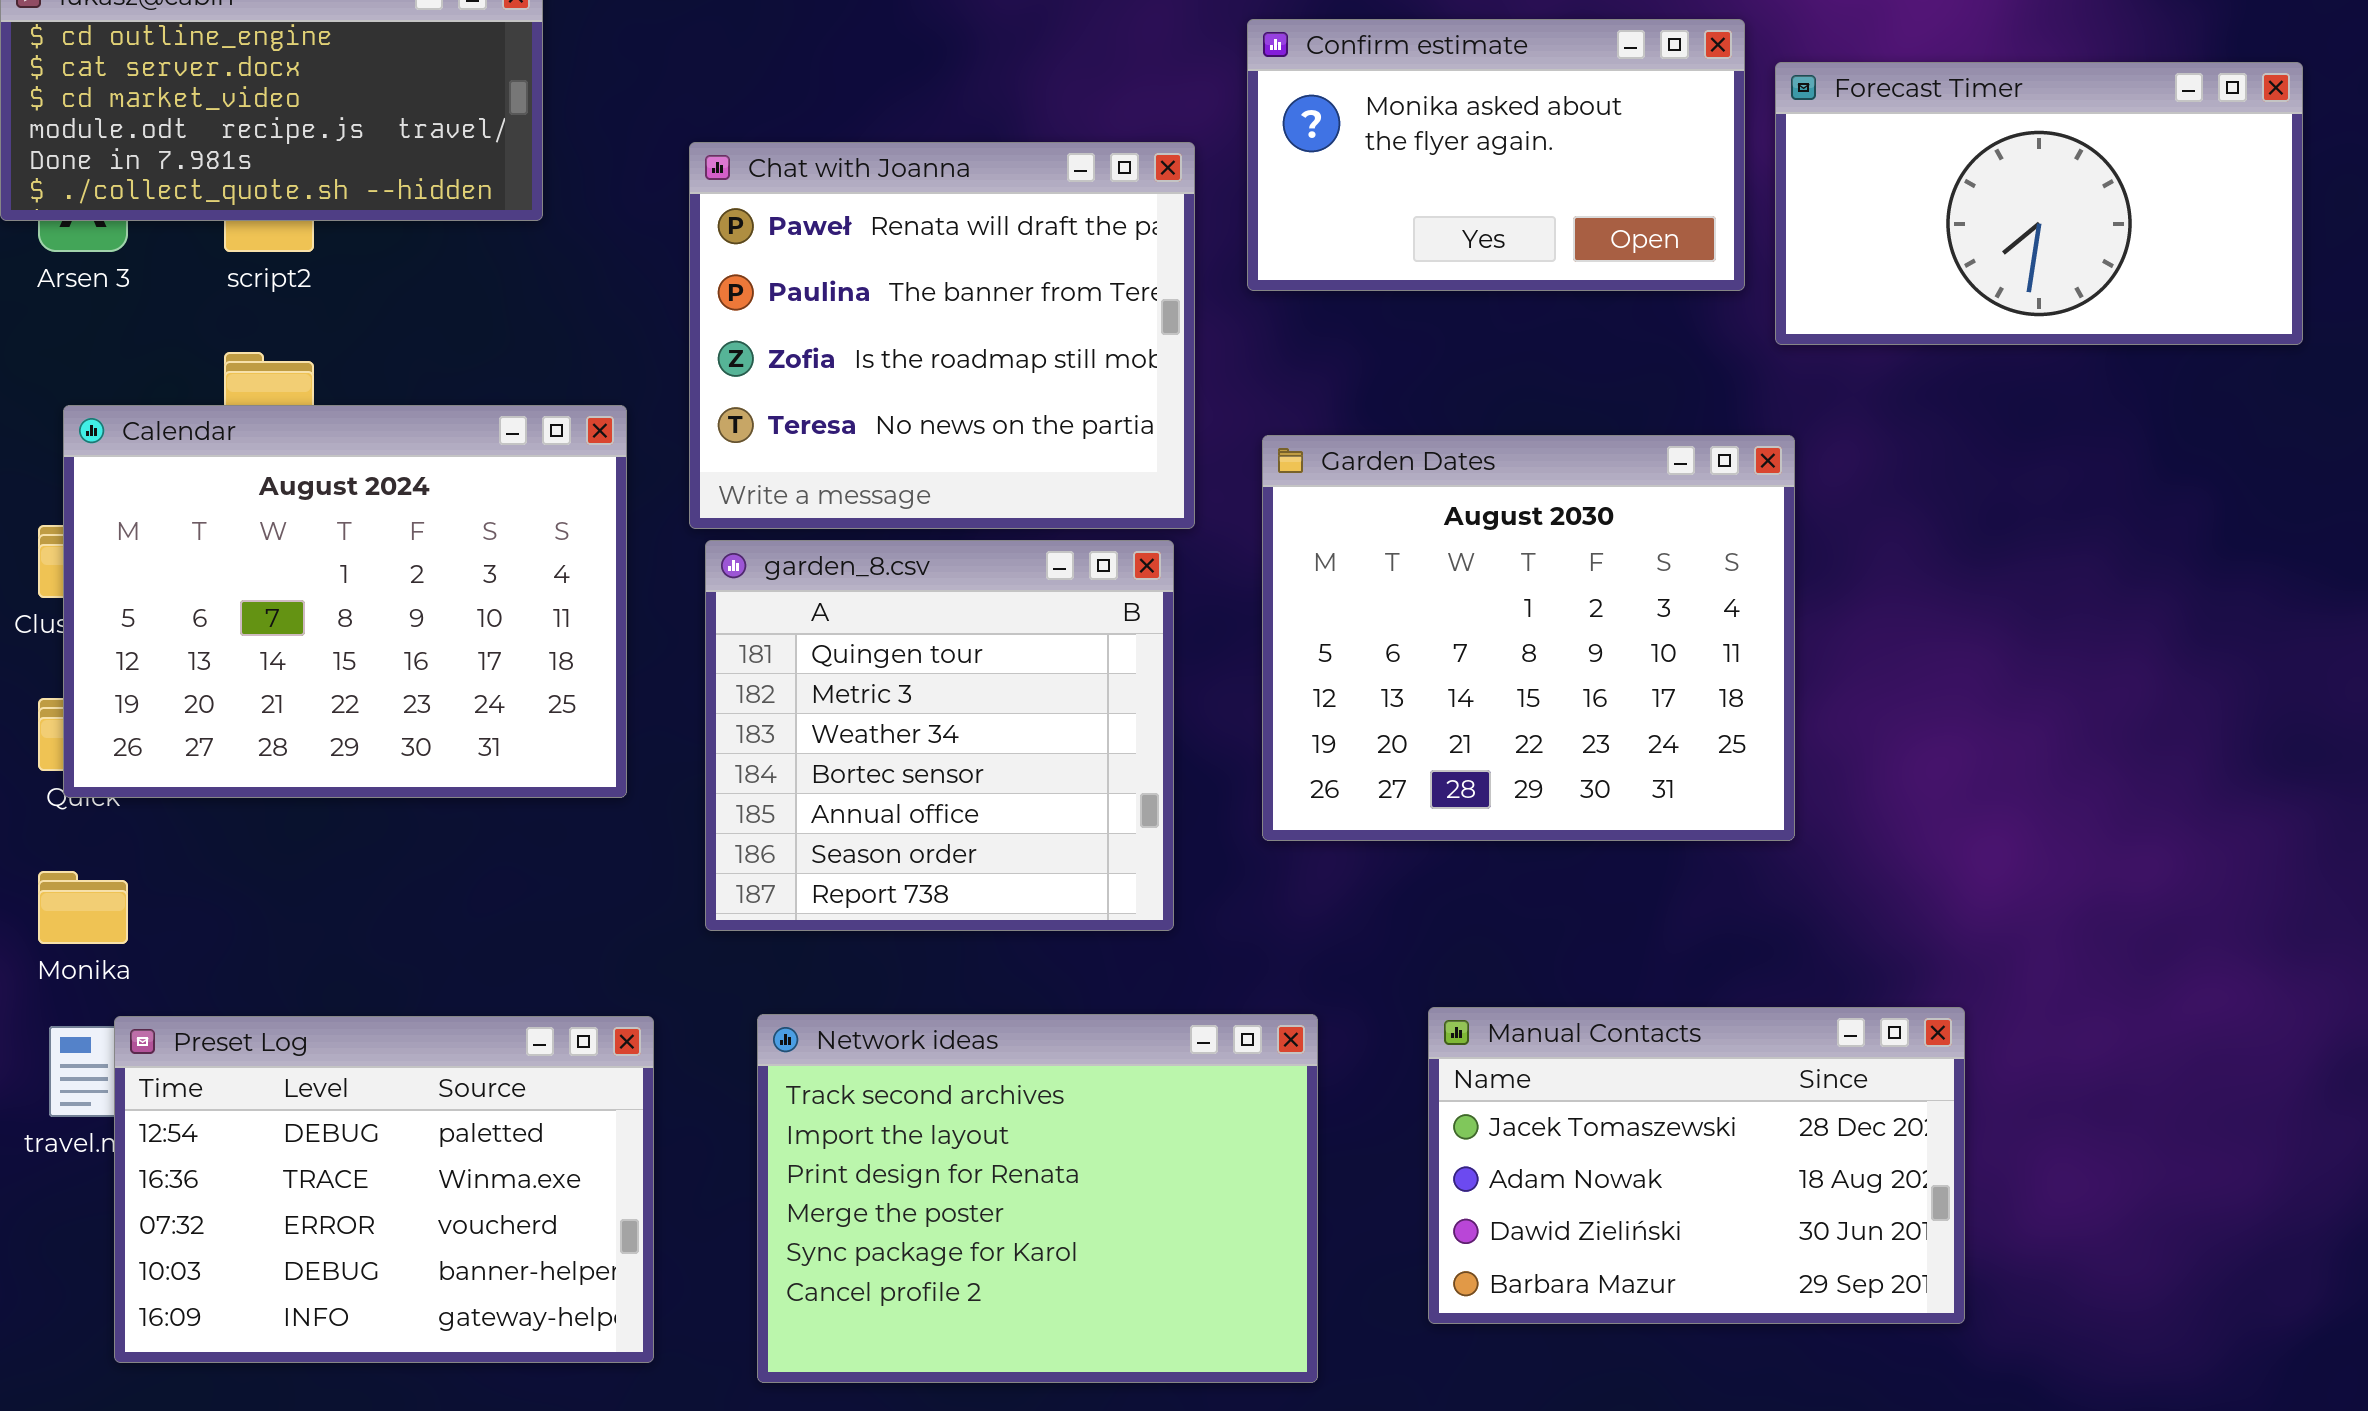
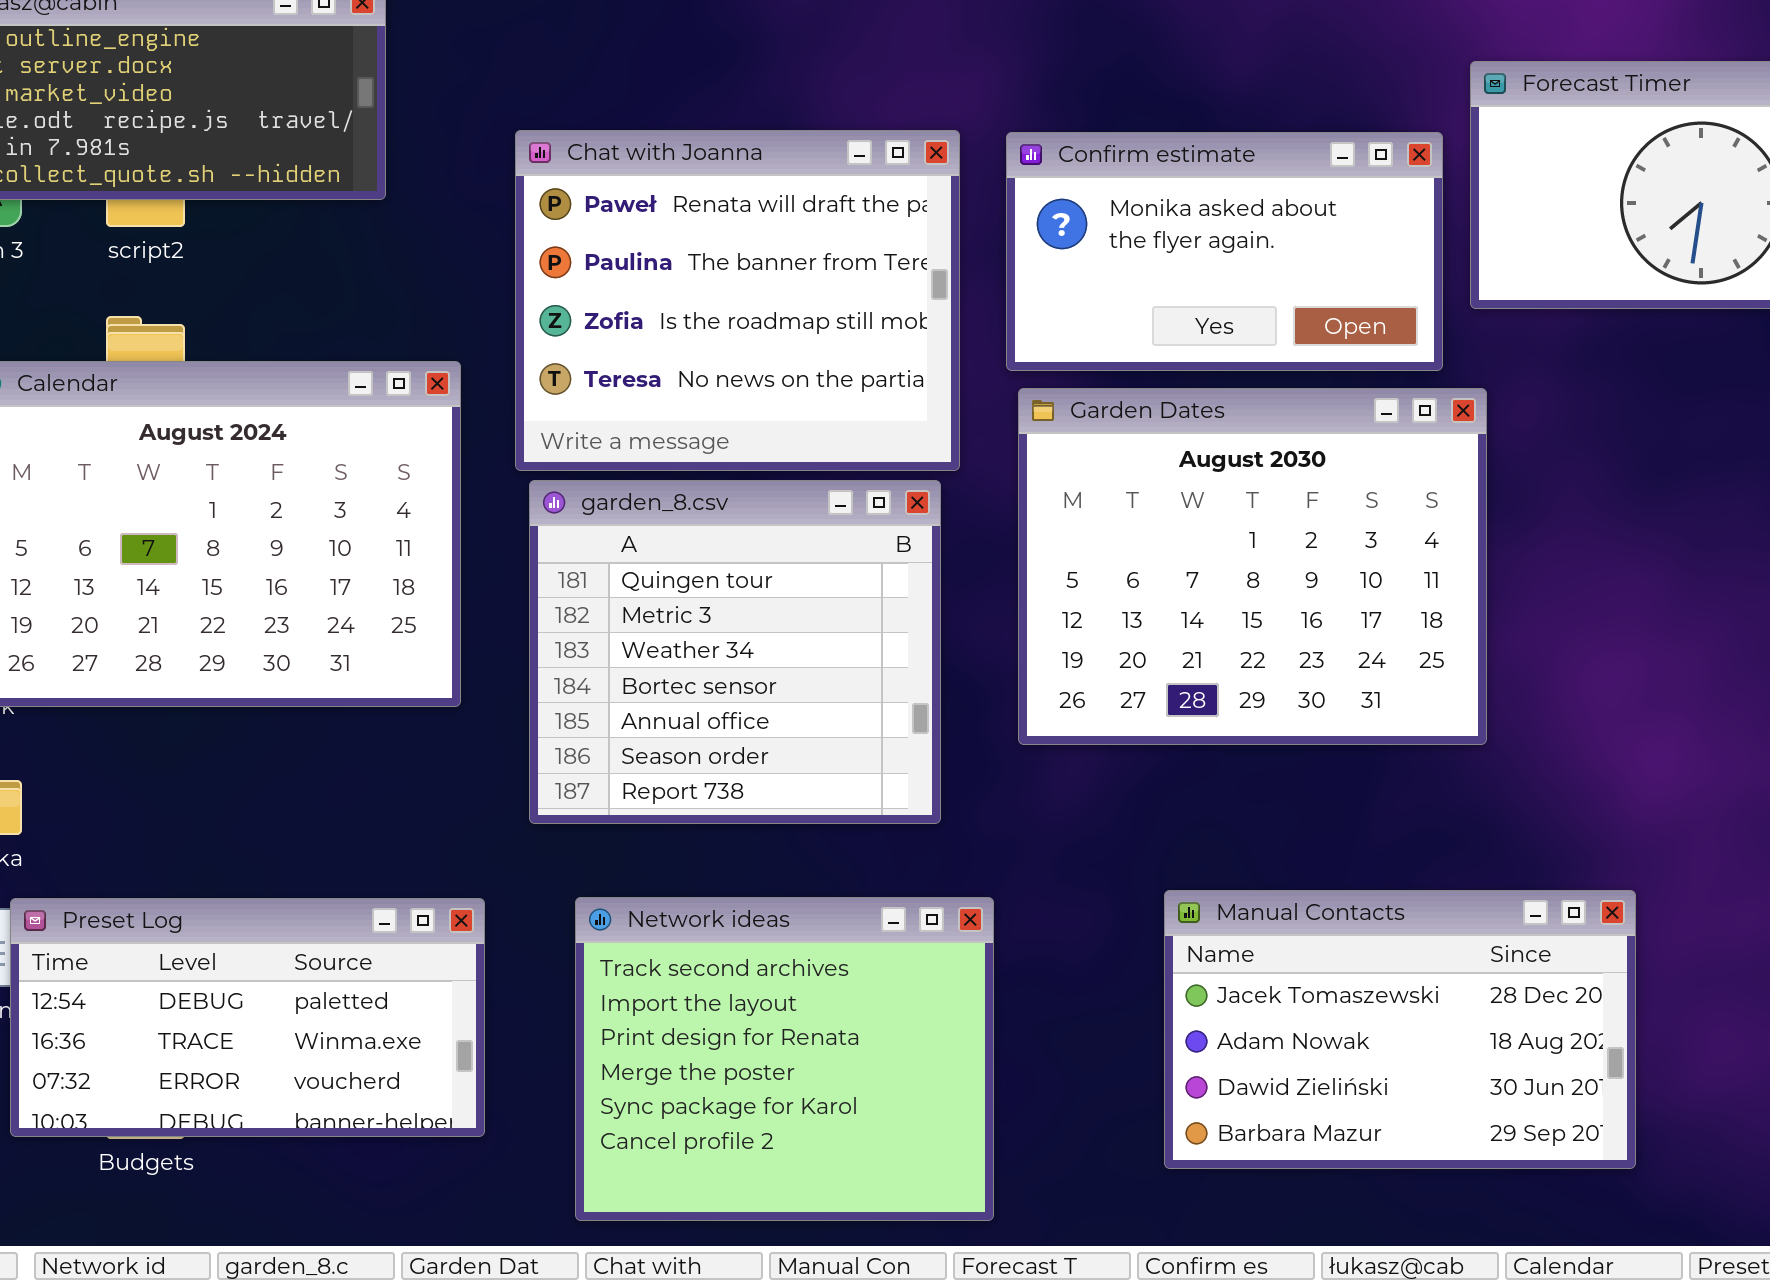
Confirm estimate: [1247,19,1745,291] -> [1006,132,1443,371], moved
Network ideas: [757,1014,1318,1383] -> [575,897,994,1221], resized
Preset Log: [114,1016,654,1363] -> [10,898,485,1137], resized

